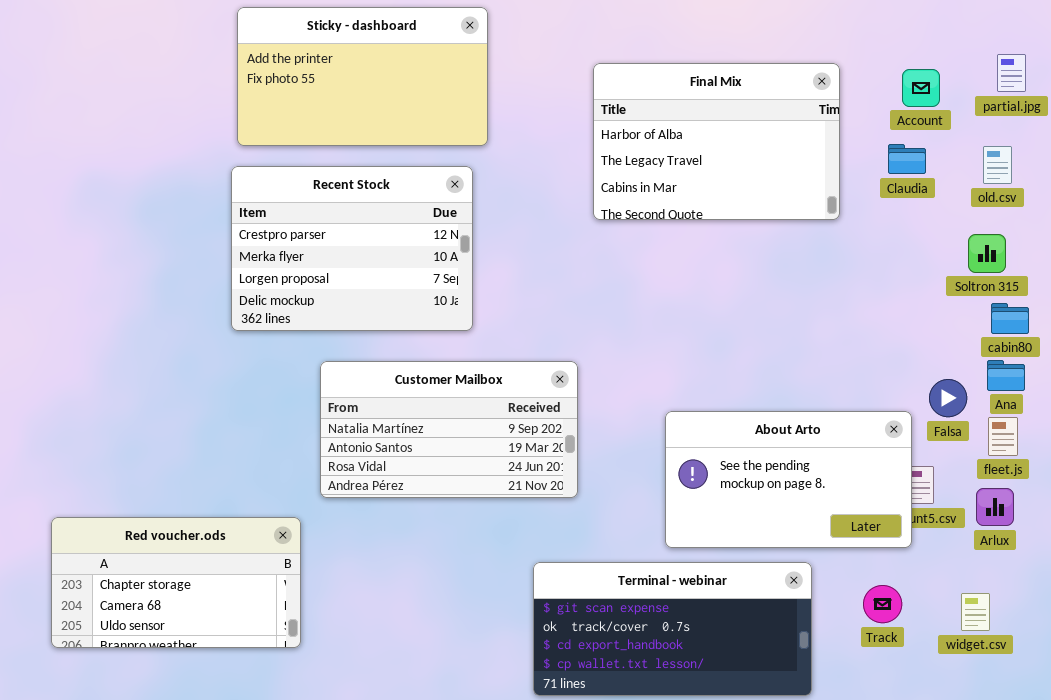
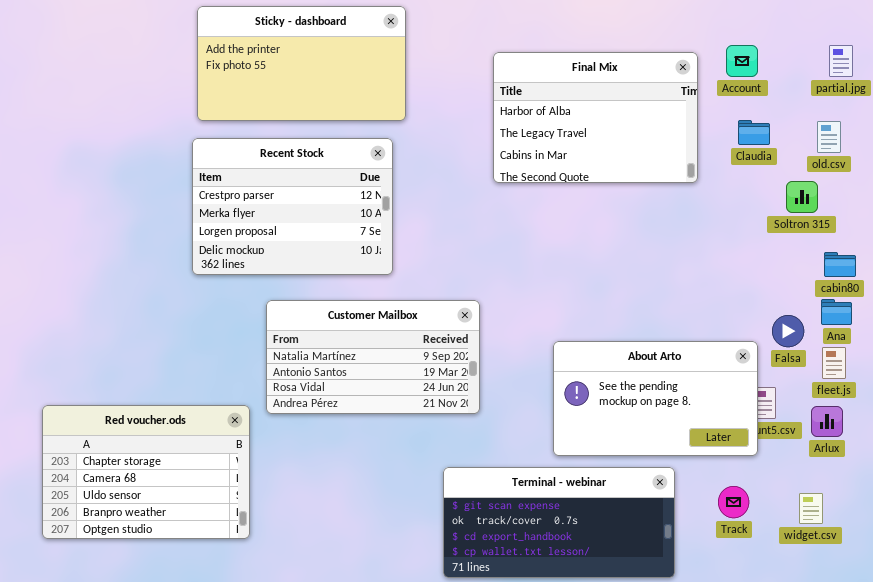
Account: [902,69,940,107] -> [726,45,758,77], moved
Soltron 315: [968,234,1006,273] -> [786,181,818,213], moved
Red voucher.ods: [51,517,301,648] -> [42,405,250,539], resized

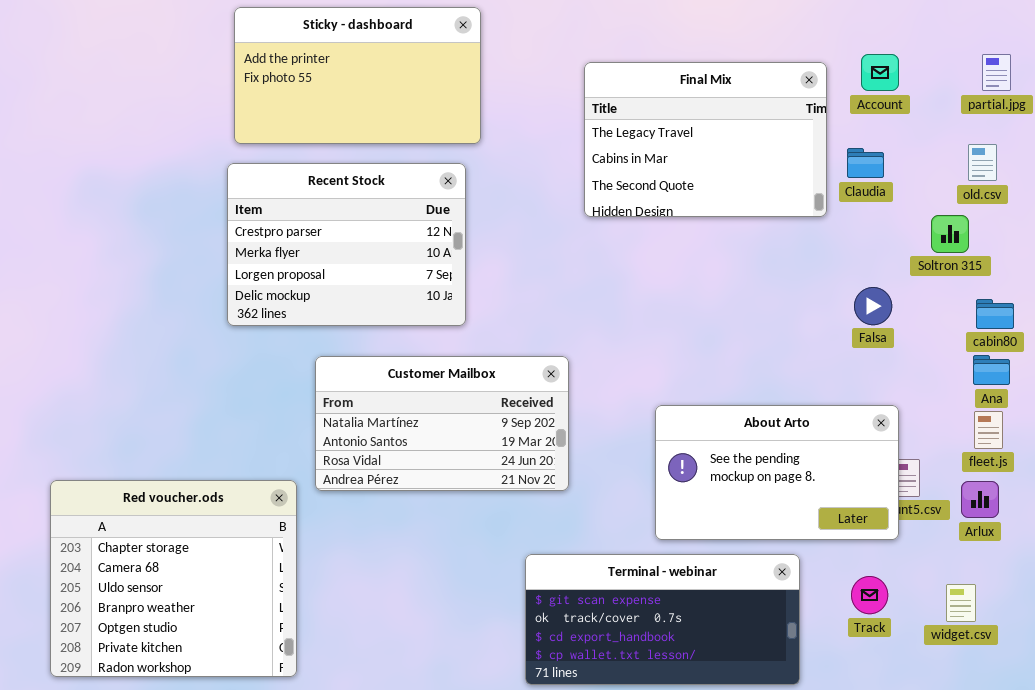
Final Mix: [493,52,698,183] -> [584,62,827,217], scrolled down 1 row
Claudia: [738,120,770,145] -> [847,148,884,178], moved
Falsa: [772,315,804,347] -> [854,287,892,325], moved
Red voucher.ods: [42,405,250,539] -> [50,480,297,677], resized

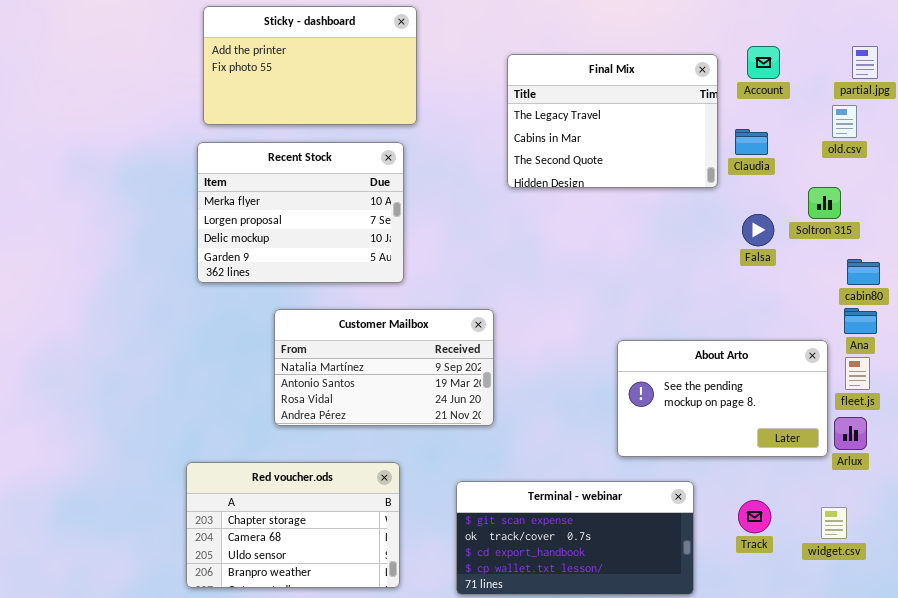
old.csv: [968,144,997,181] -> [832,105,857,138], moved
Recent Stock: [227,163,466,326] -> [197,142,404,283], scrolled down 1 row
Falsa: [854,287,892,325] -> [742,214,774,246], moved
About Arto: [655,405,899,540] -> [617,340,828,457], moved
Red voucher.ods: [50,480,297,677] -> [186,462,400,588], moved, resized

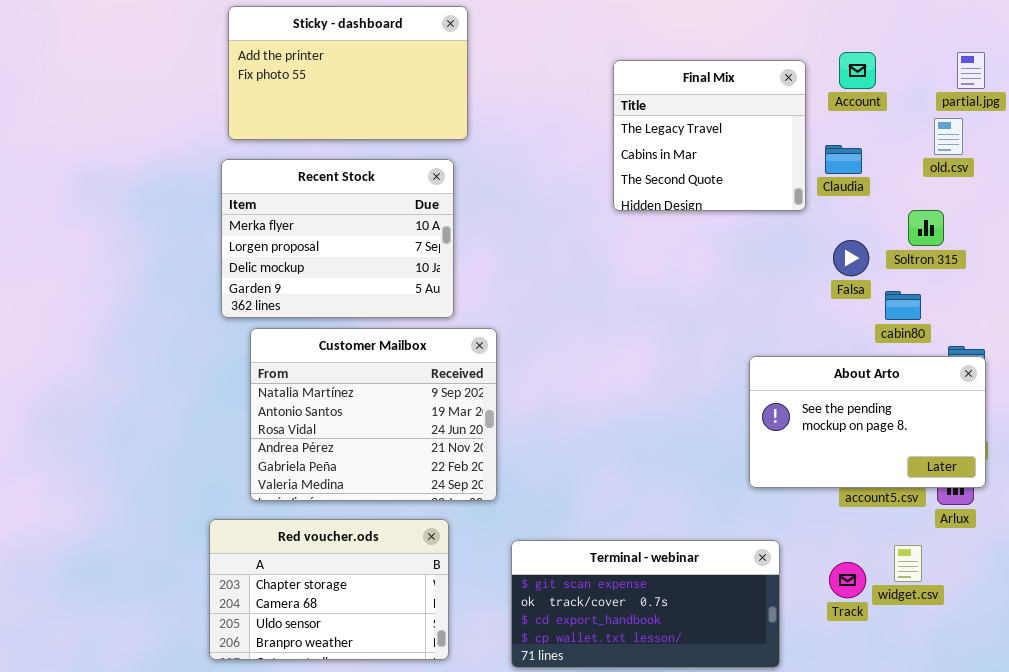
Final Mix: [507,54,718,188] -> [613,60,806,211], resized
cabin80: [847,259,880,285] -> [885,291,921,320], moved
Customer Mailbox: [274,309,494,426] -> [250,328,497,501], moved, resized
About Arto: [617,340,828,457] -> [749,356,986,488], moved
widget.csv: [821,507,847,539] -> [894,545,922,582], moved

